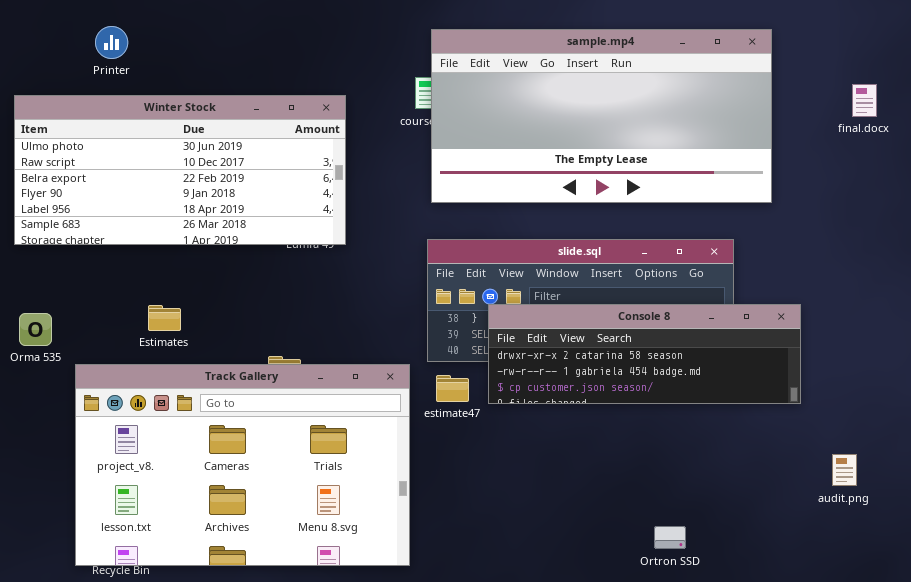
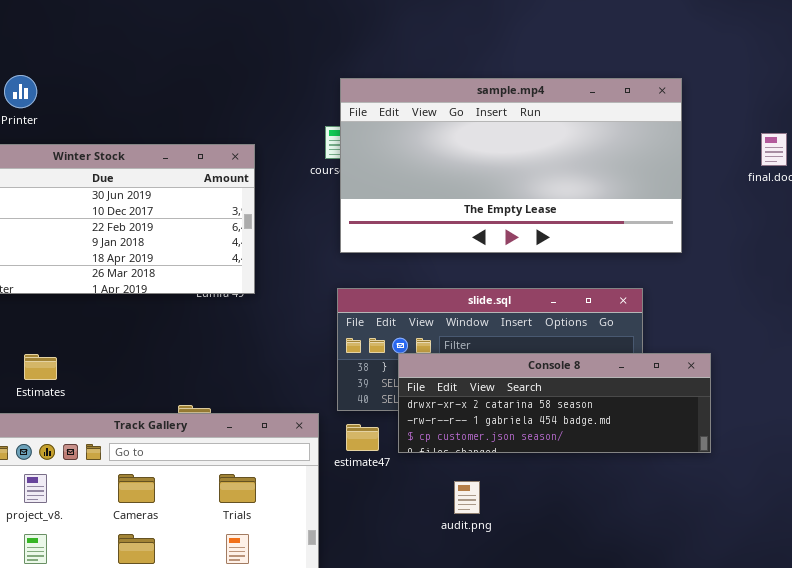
Estimates: [148,305,181,331] -> [24,354,57,380], moved
audit.png: [832,454,857,486] -> [454,481,480,514], moved

